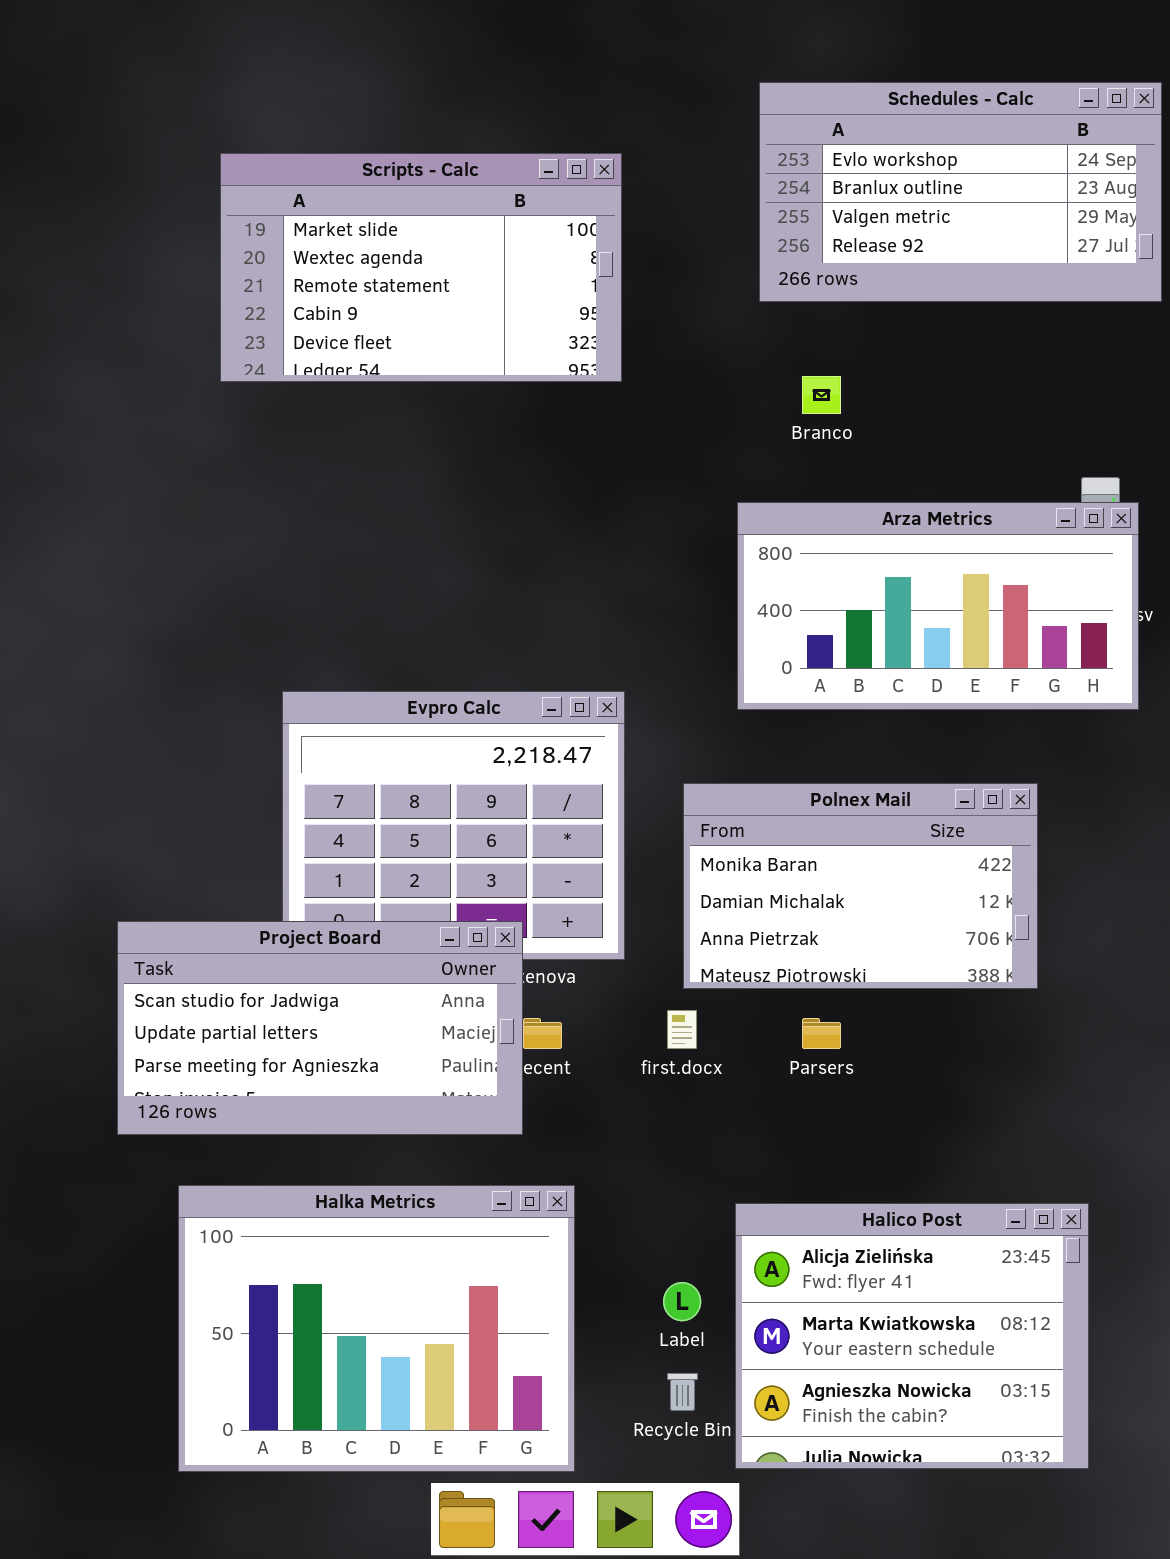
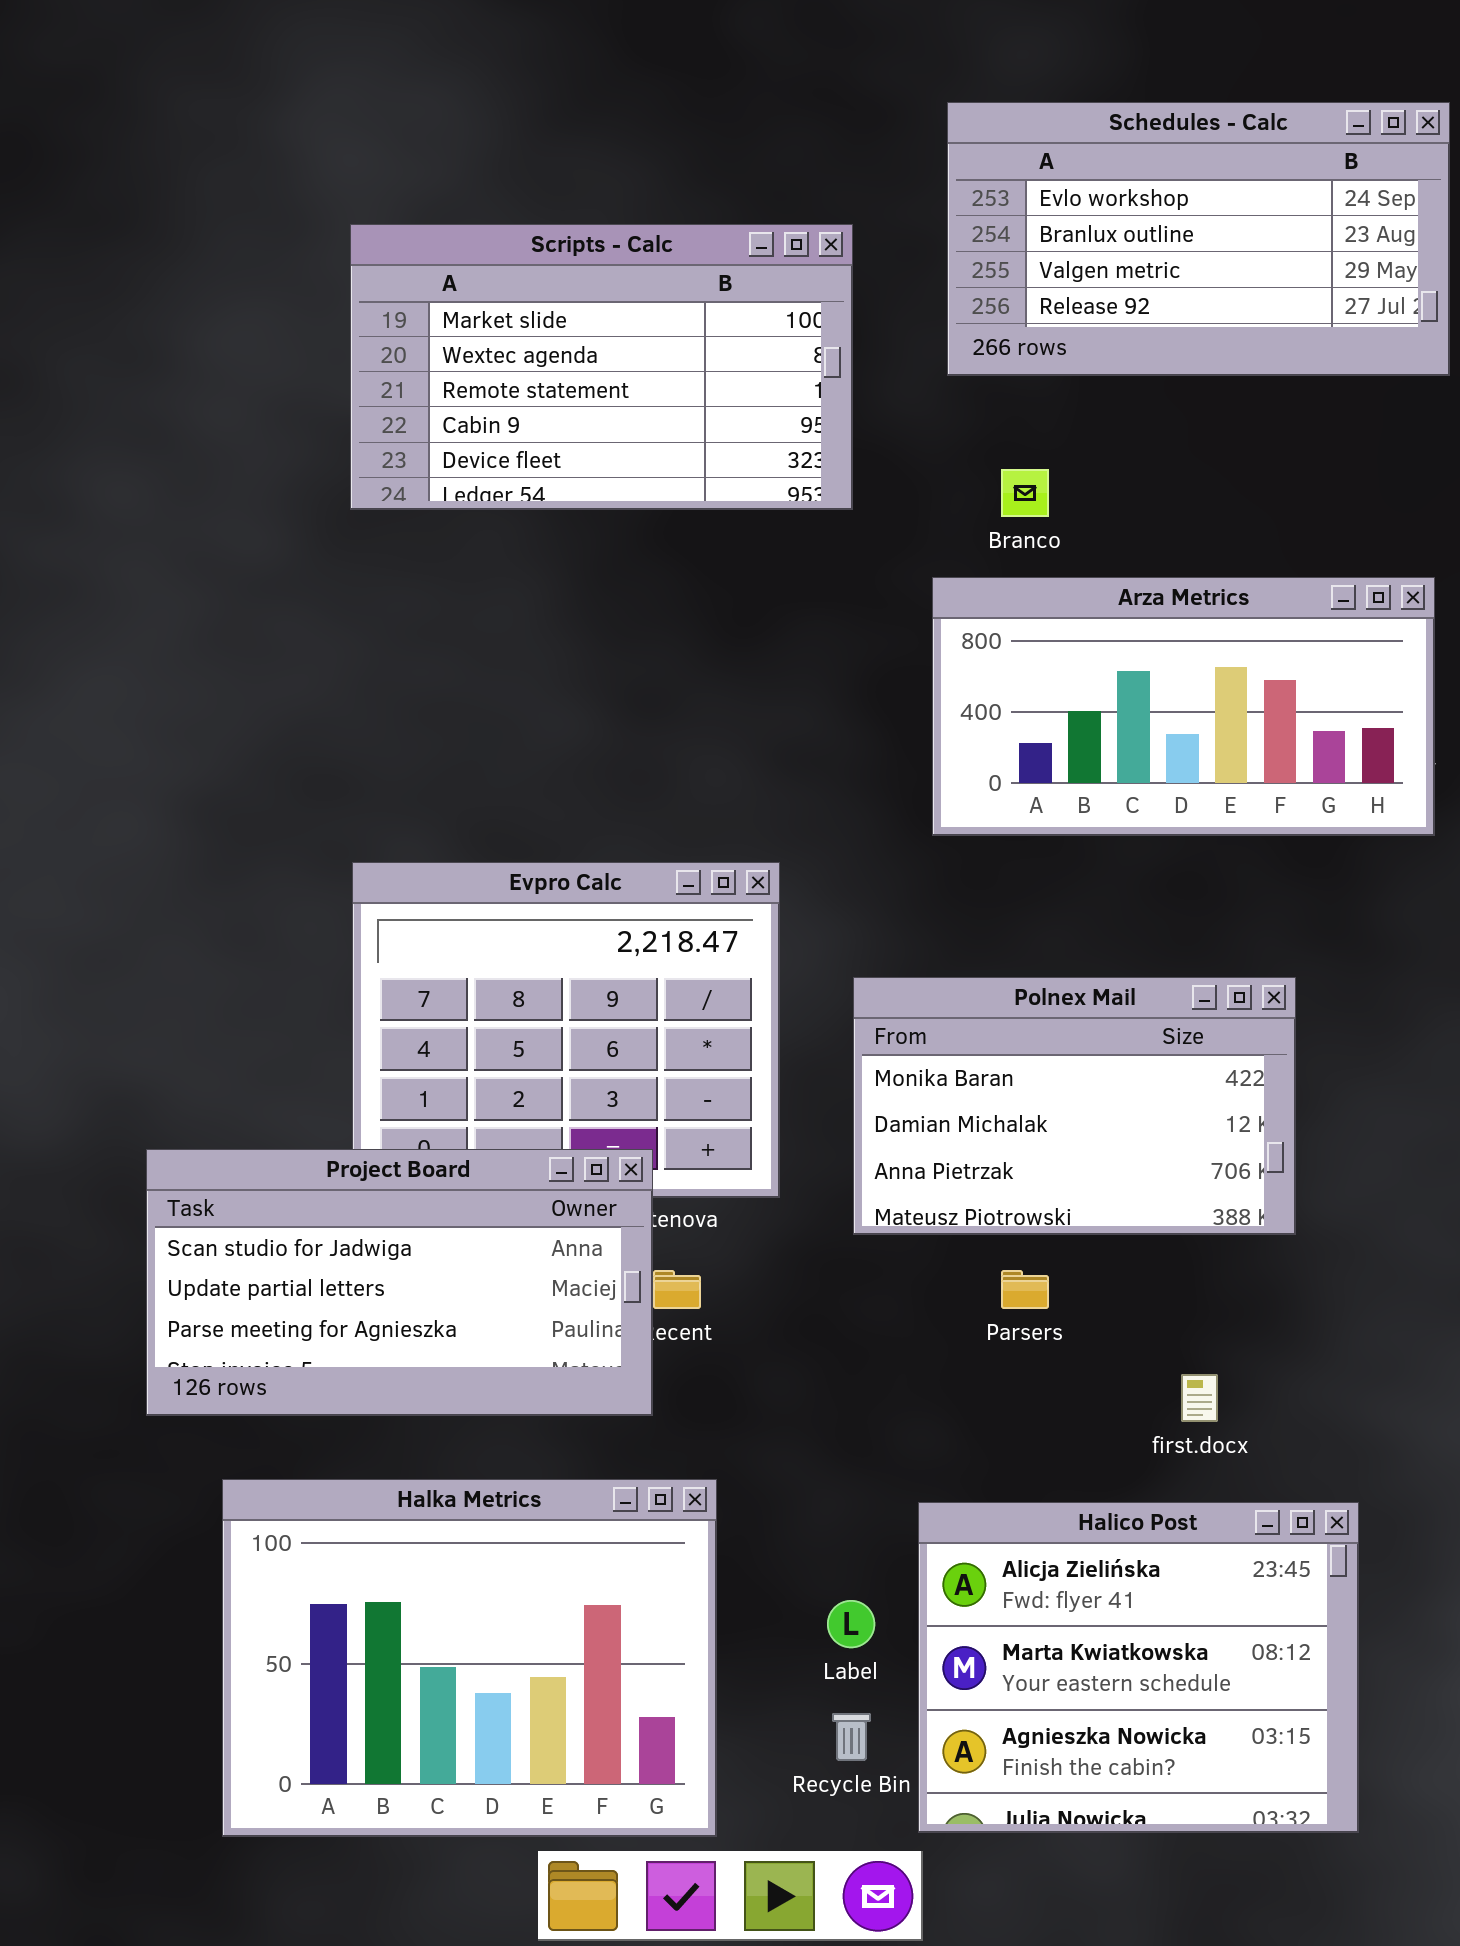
Scripts - Calc: [220,153,622,382] -> [350,224,853,510], moved
Arza Metrics: [737,502,1139,710] -> [932,577,1435,836], moved
first.docx: [667,1010,697,1049] -> [1181,1374,1218,1422], moved

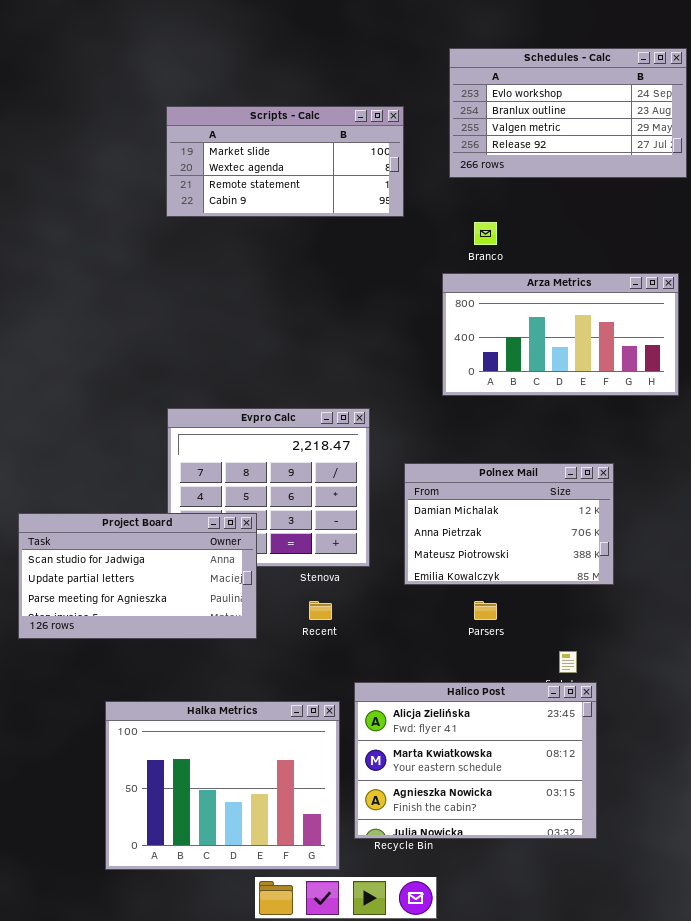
Scripts - Calc: [350,224,853,510] -> [166,106,404,217], resized
Polnex Mail: [853,977,1296,1235] -> [404,463,614,585], scrolled down 1 row
Project Board: [146,1149,653,1416] -> [18,513,257,639], moved
Halico Post: [918,1502,1359,1833] -> [354,682,597,839], moved, resized

